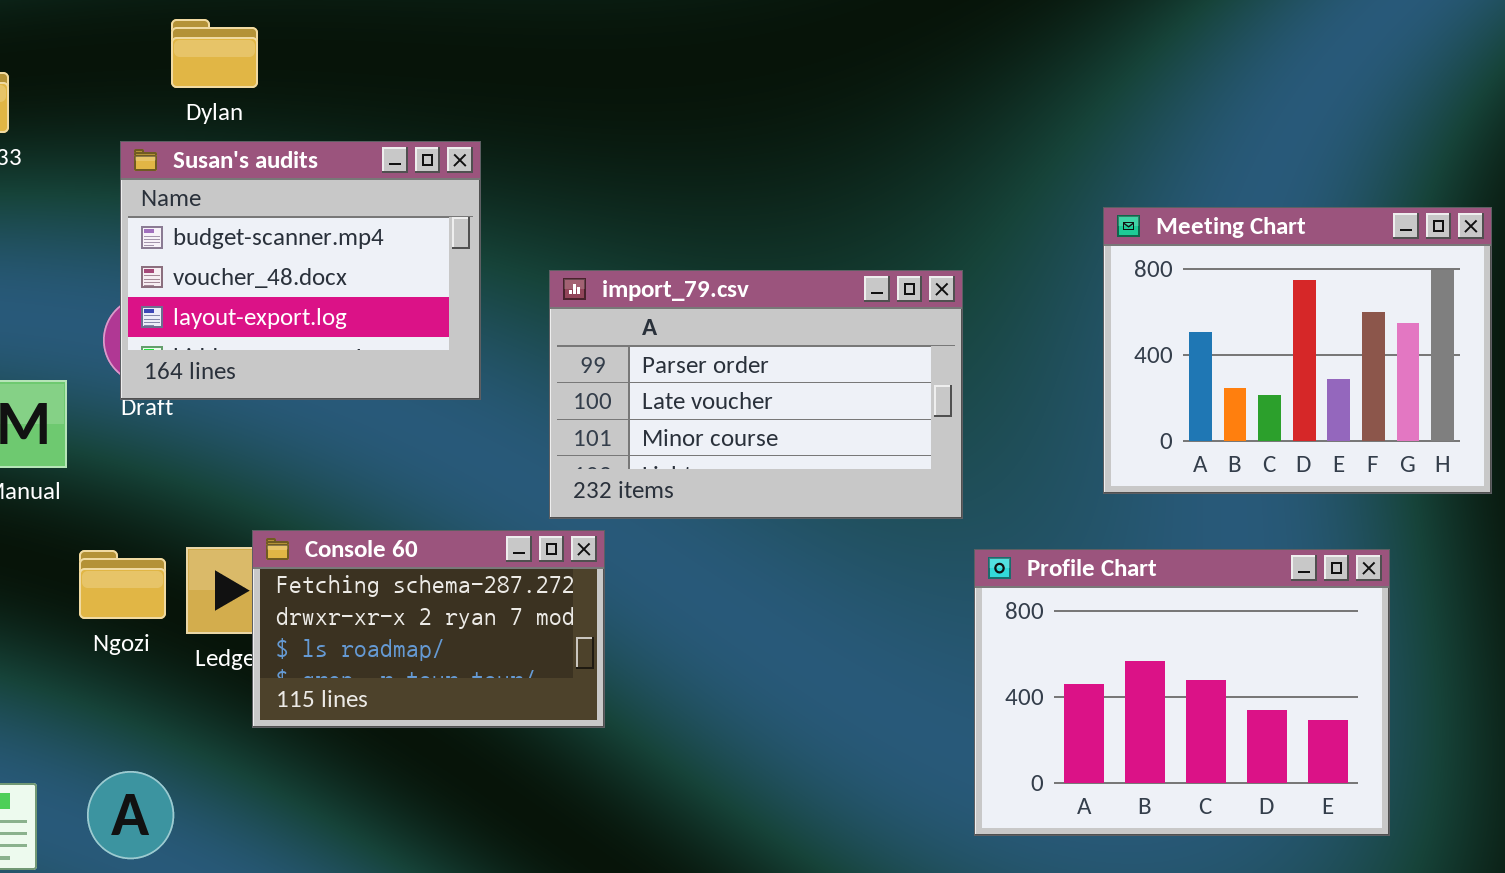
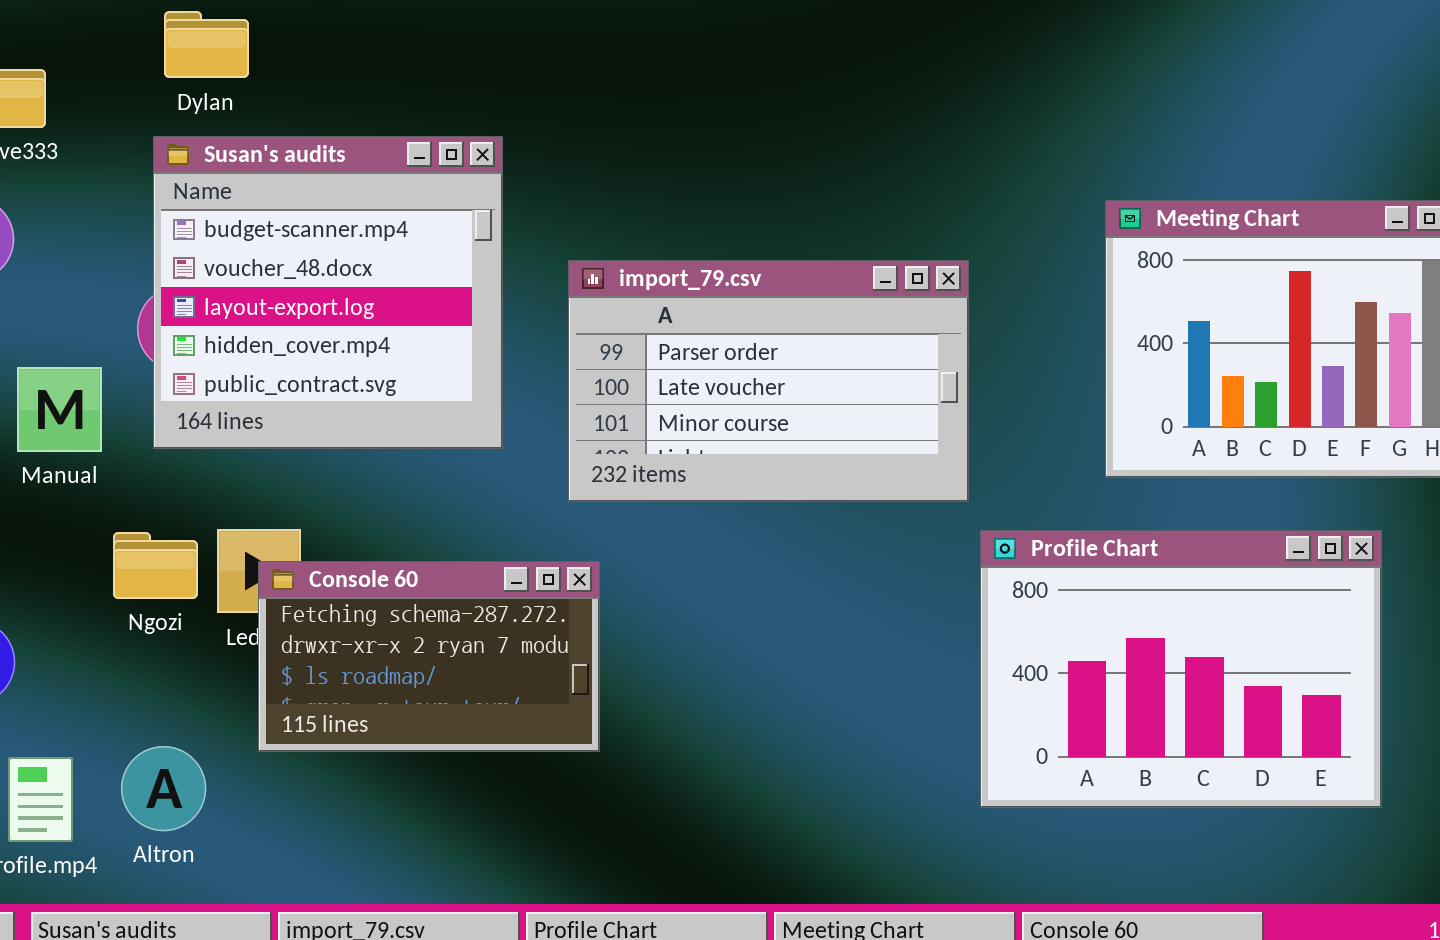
Dylan: [171,19,258,88] -> [164,11,249,78], moved
Susan's audits: [120,141,481,400] -> [153,136,503,449], resized
Console 60: [252,530,605,728] -> [258,561,600,752], moved

